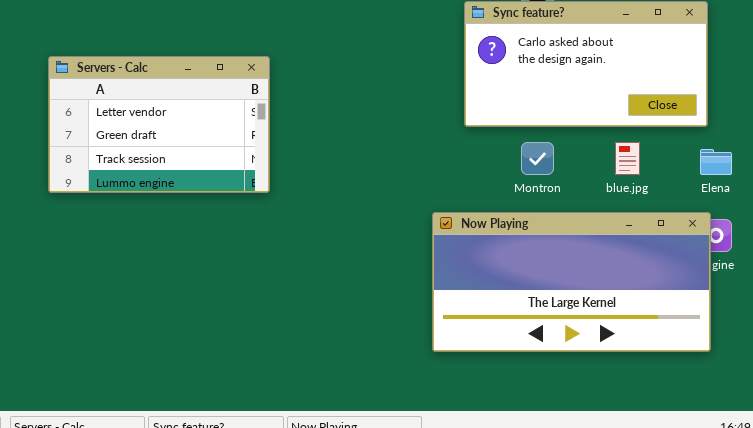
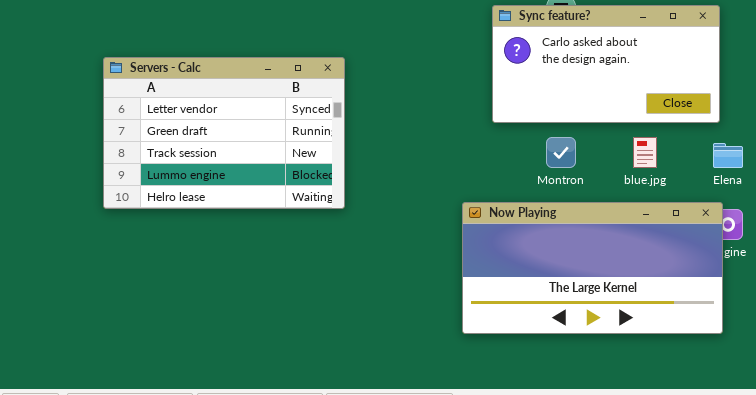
Servers - Calc: [48,56,270,193] -> [103,57,345,209], resized

